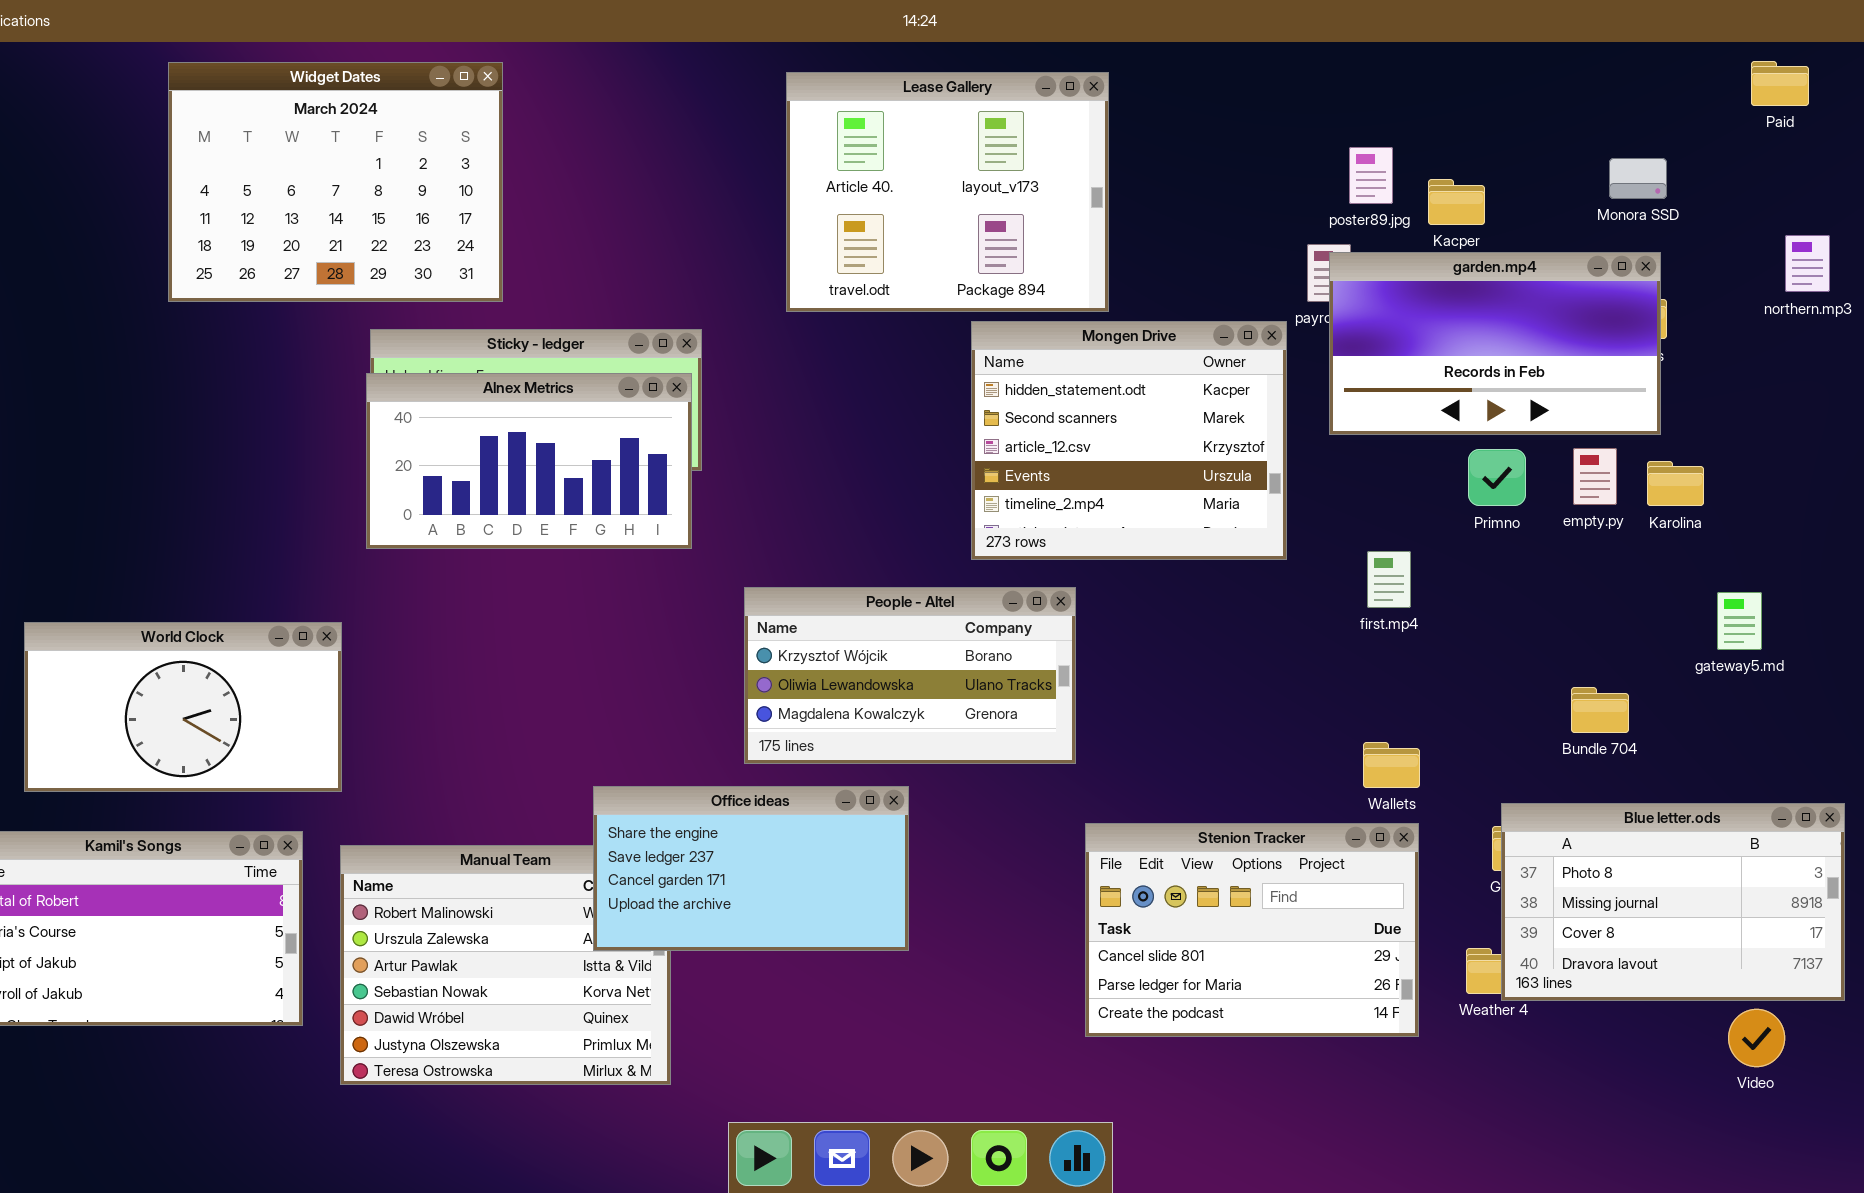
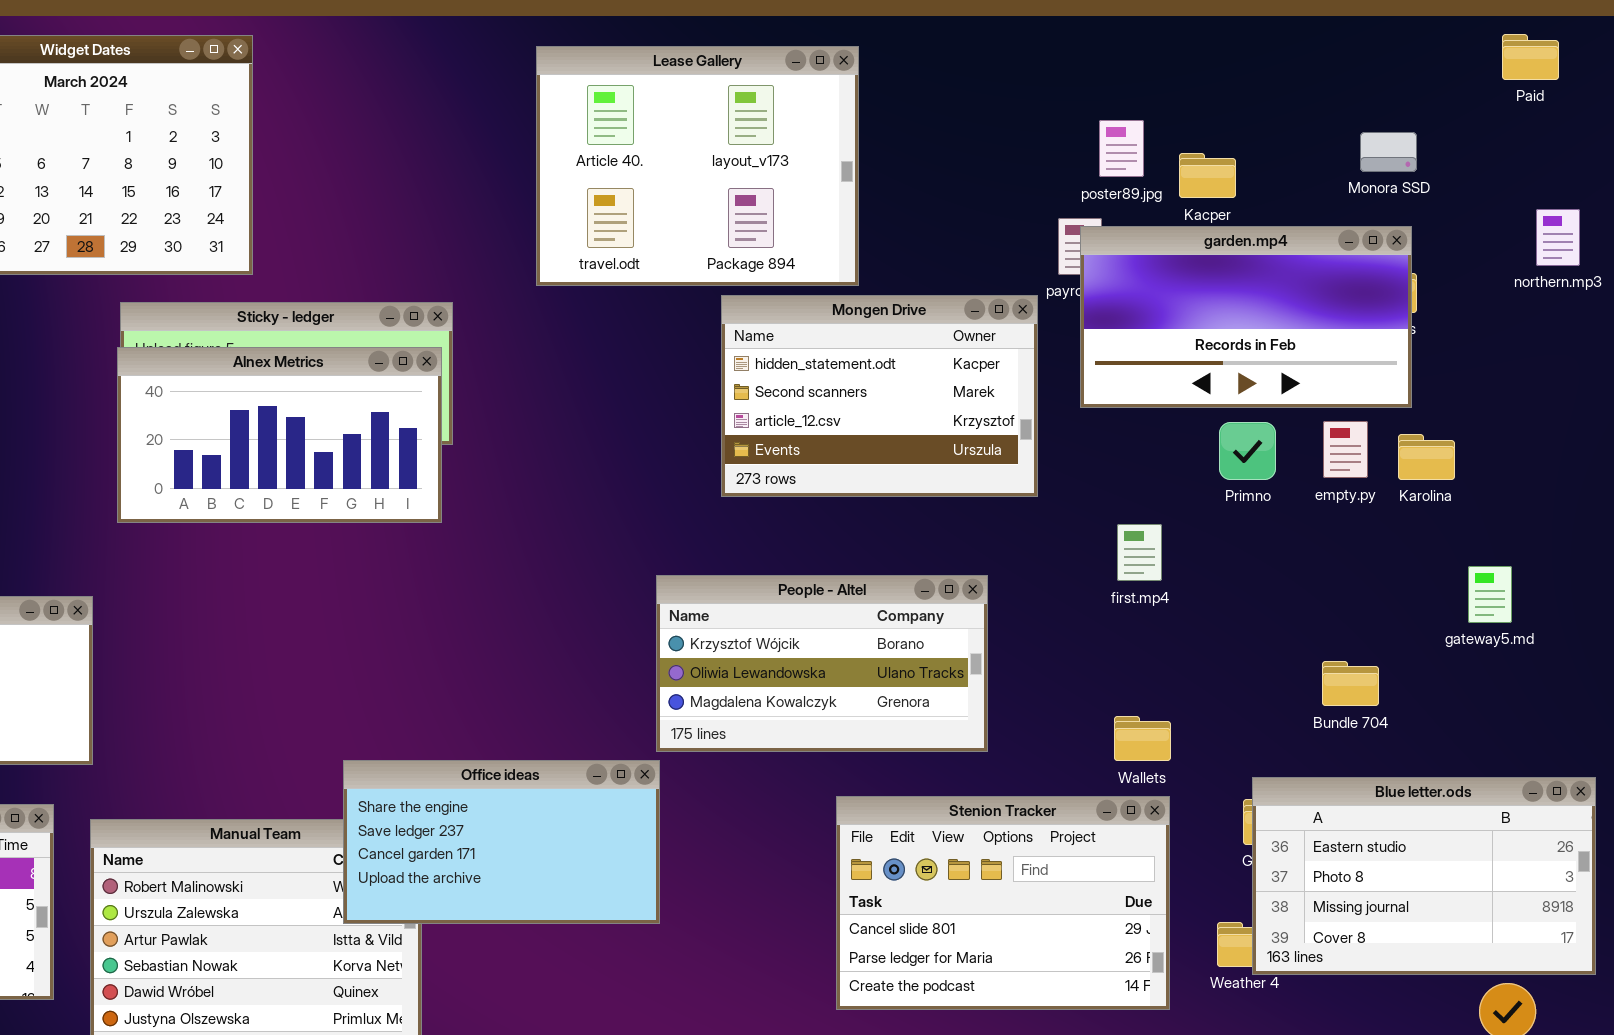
Mongen Drive: [971,321,1287,560] -> [721,295,1038,497], resized
People - Altel: [744,587,1076,764] -> [656,575,988,752], moved
Blue letter.ods: [1501,803,1845,1001] -> [1252,777,1596,975], scrolled up 1 row

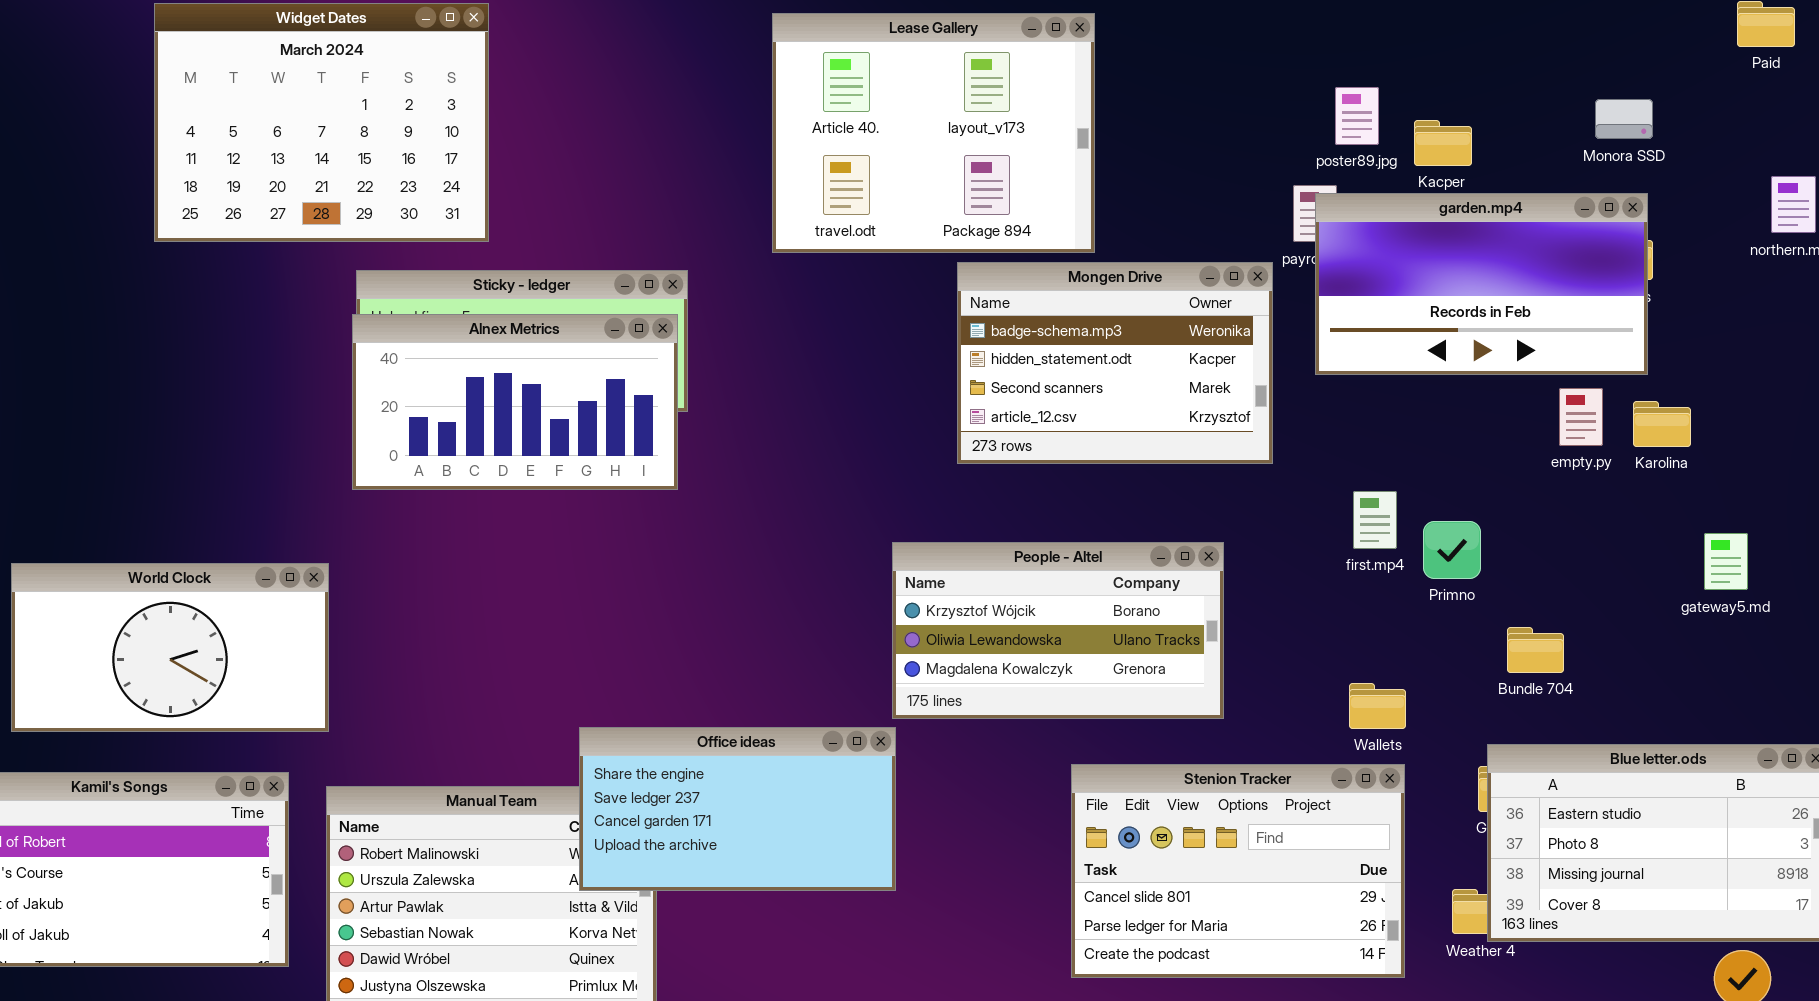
Mongen Drive: [721,295,1038,497] -> [957,262,1273,464], scrolled up 1 row
Primno: [1219,422,1276,480] -> [1423,521,1481,579], moved
Bundle 704: [1322,661,1379,706] -> [1507,627,1564,673], moved

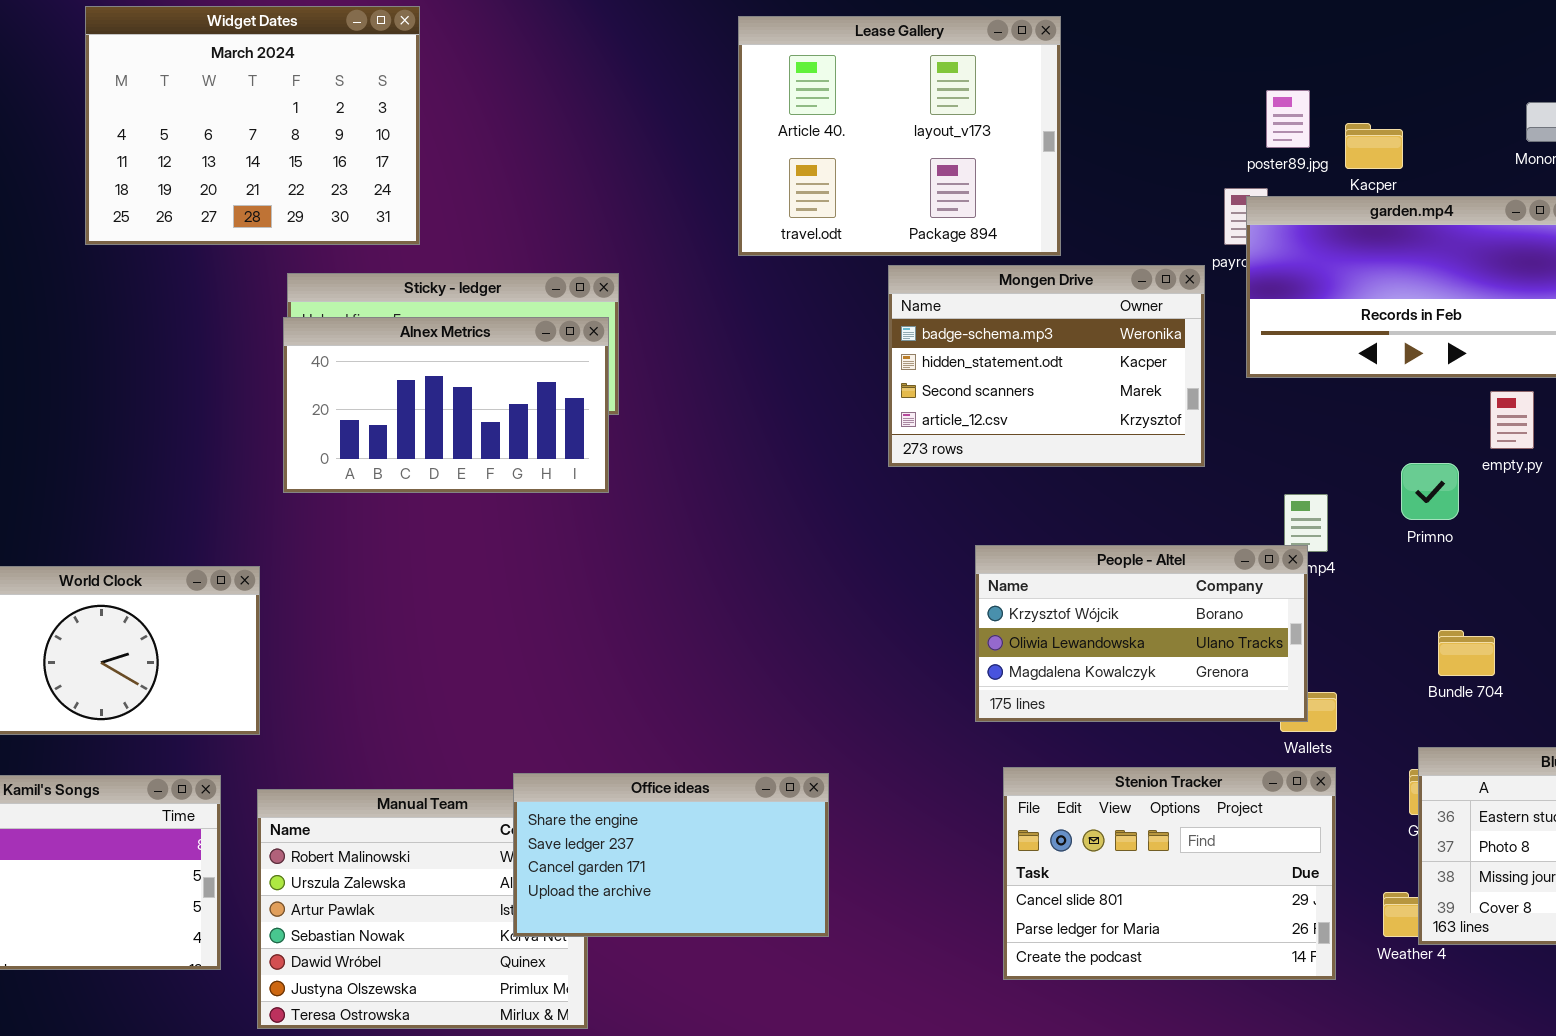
Lease Gallery: [772,13,1095,253] -> [738,16,1061,256], moved
Primno: [1423,521,1481,579] -> [1401,463,1459,520], moved
People - Altel: [892,542,1224,719] -> [975,545,1308,722], moved
Office ideas: [579,727,896,891] -> [513,773,829,937], moved

